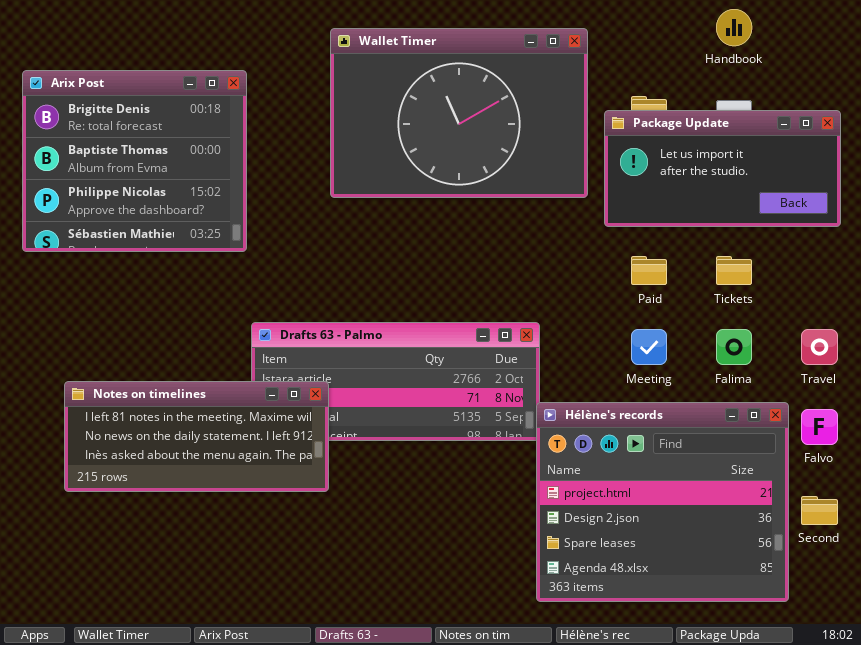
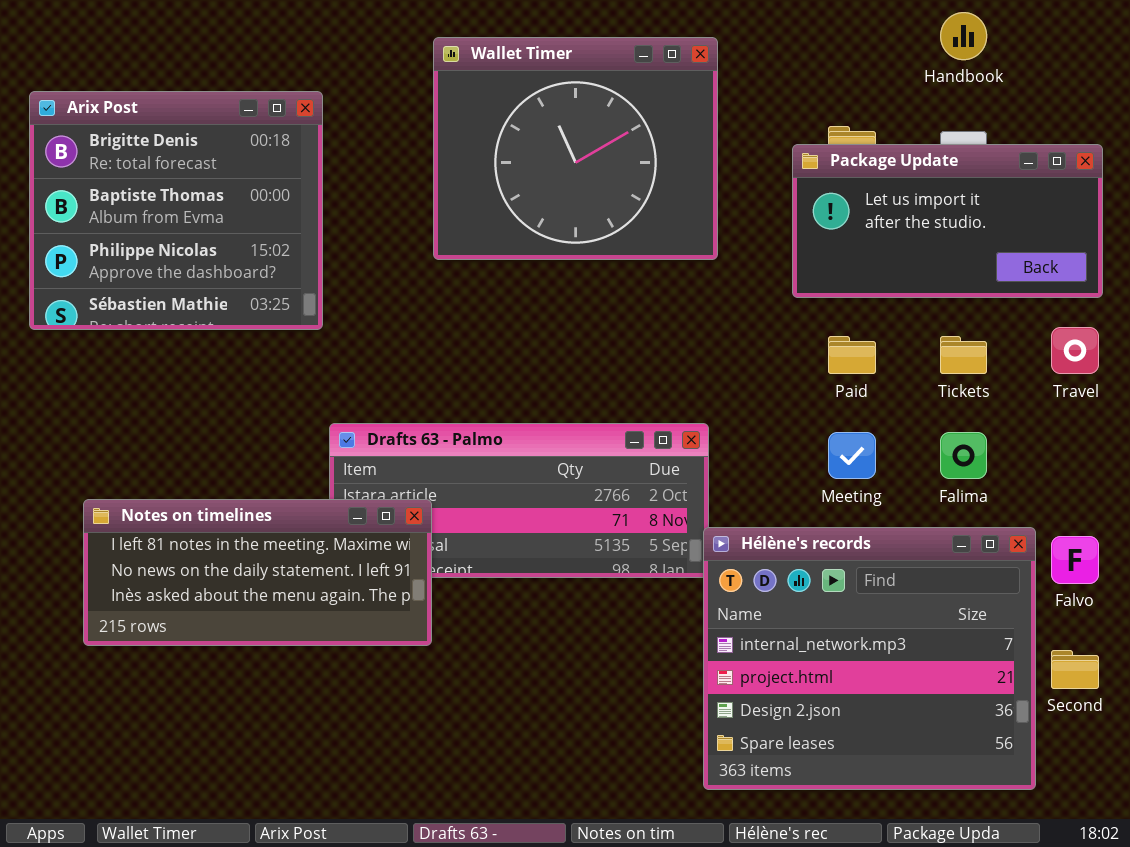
Wallet Timer: [330,28,588,198] -> [433,37,718,260], resized
Travel: [801,329,838,365] -> [1051,327,1099,374], moved
Hélène's records: [536,402,789,602] -> [703,527,1036,790], scrolled up 1 row

